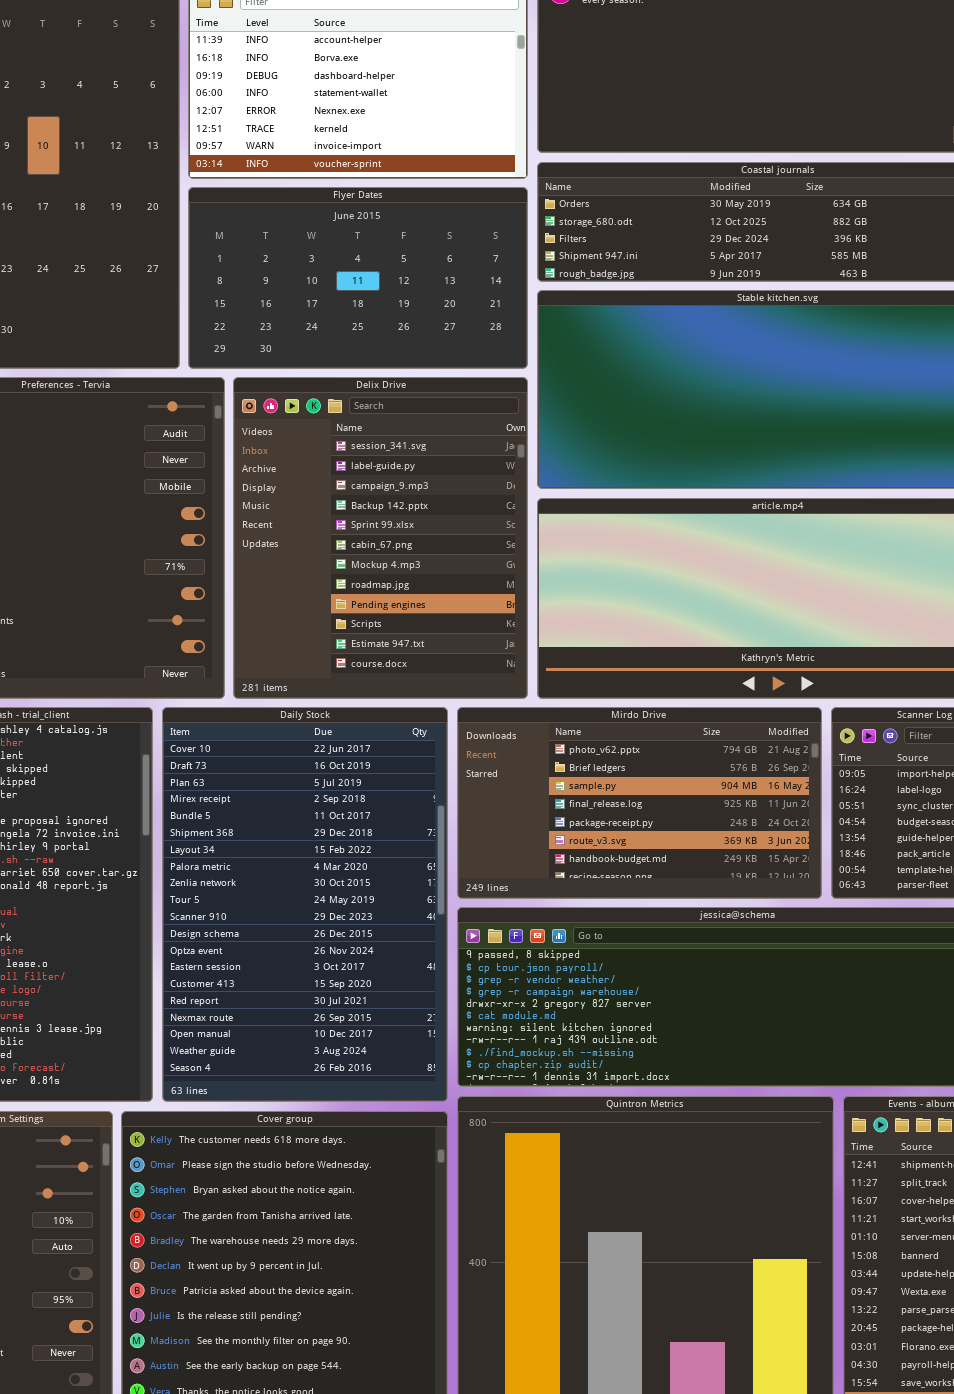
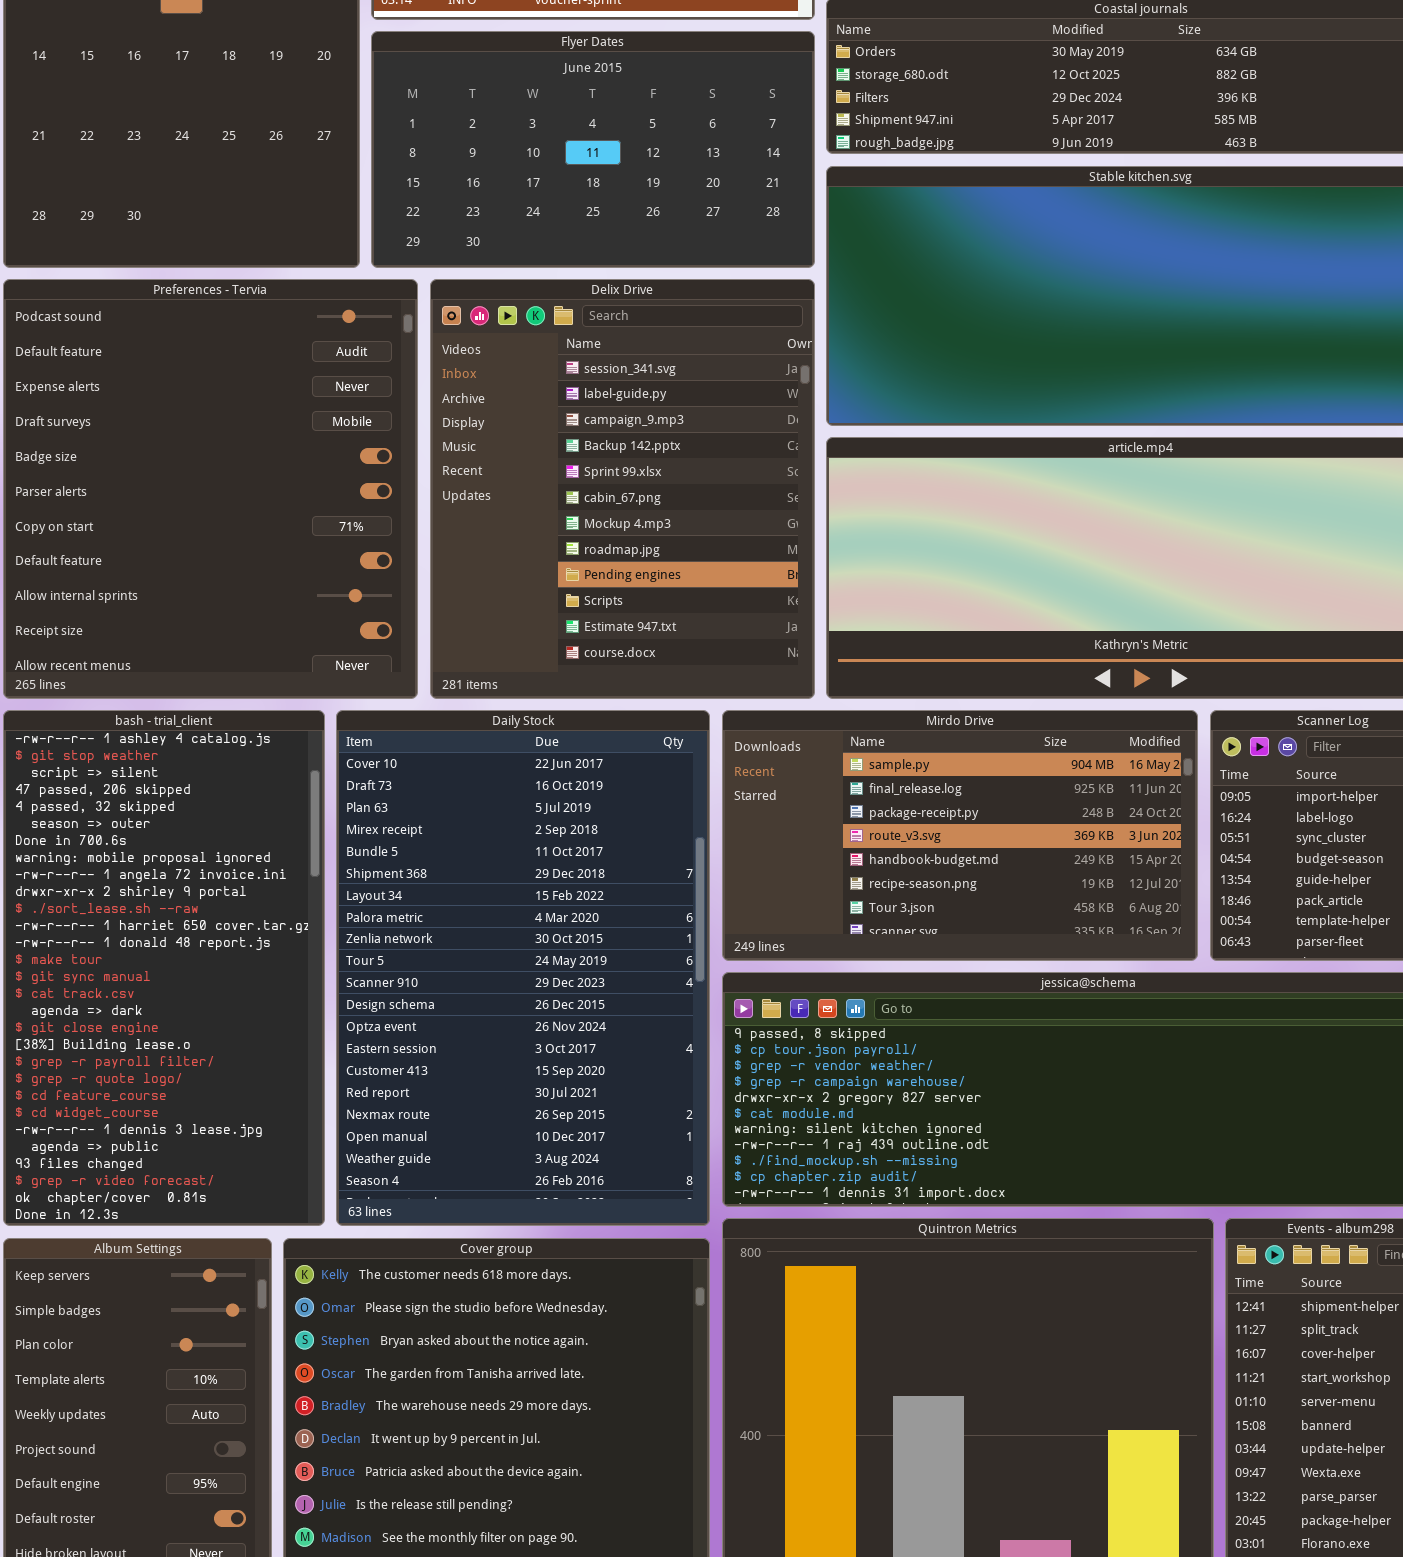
Mirdo Drive: [457,707,822,899] -> [722,710,1198,961], scrolled down 2 rows

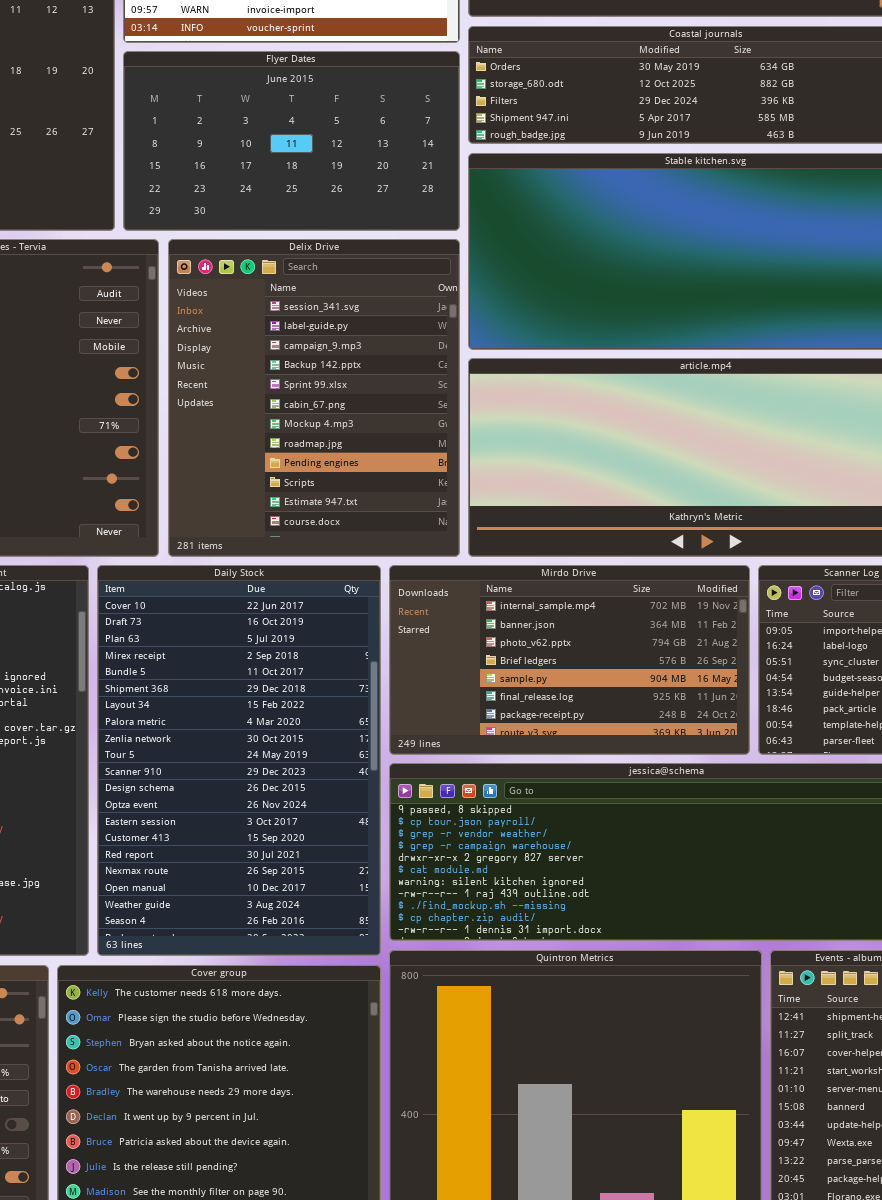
Mirdo Drive: [722,710,1198,961] -> [389,565,750,755], scrolled up 4 rows

